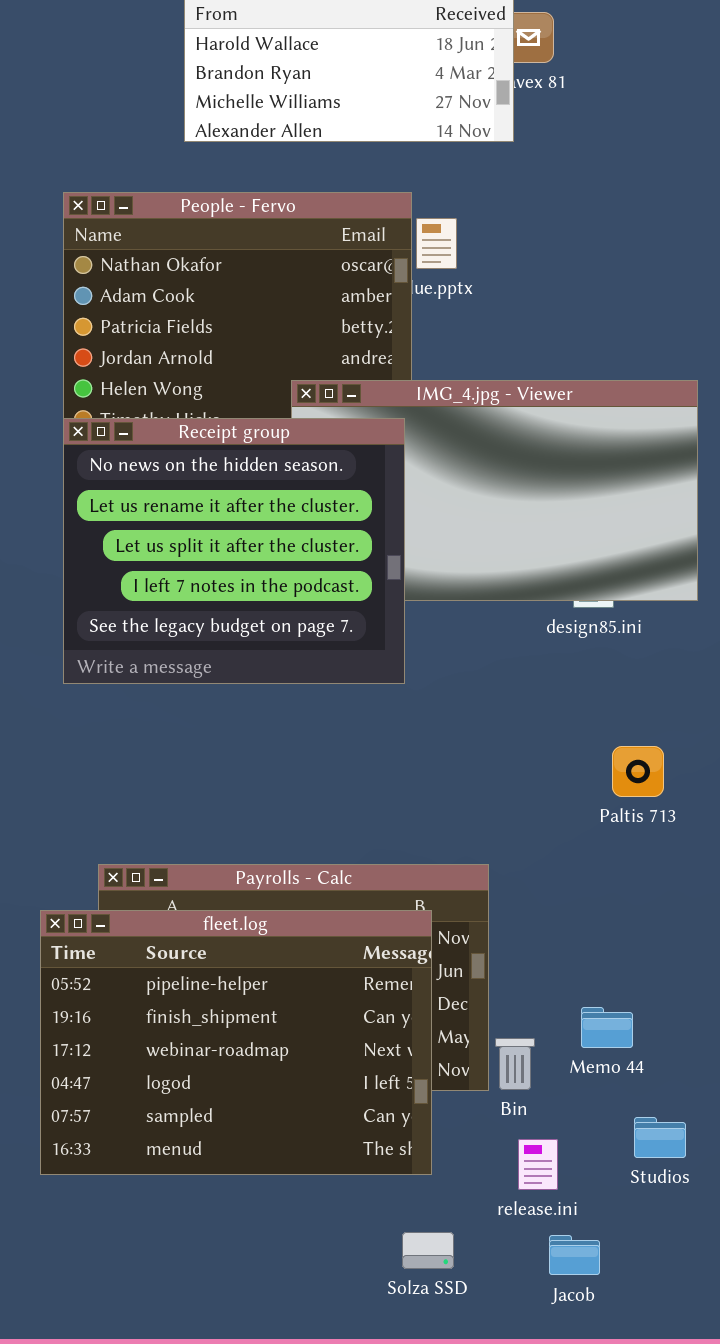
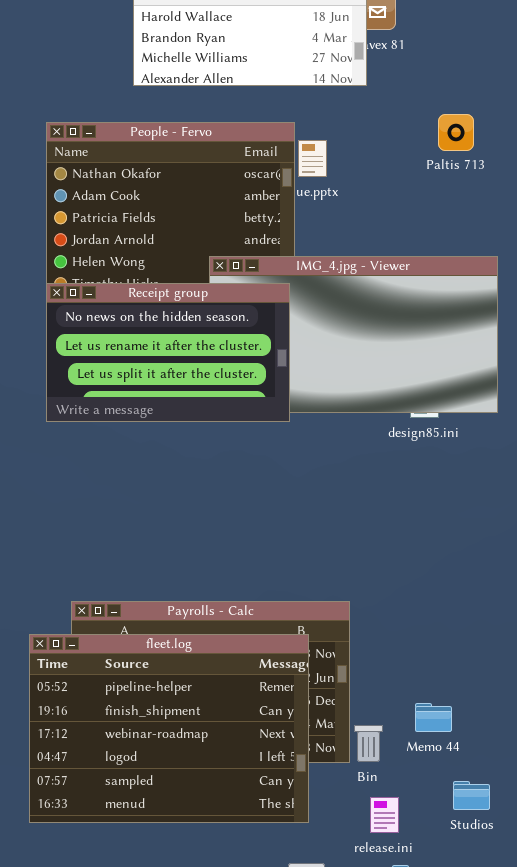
Receipt group: [63,418,405,684] -> [46,283,290,422], resized
Paltis 713: [612,746,664,797] -> [438,114,474,151], moved

